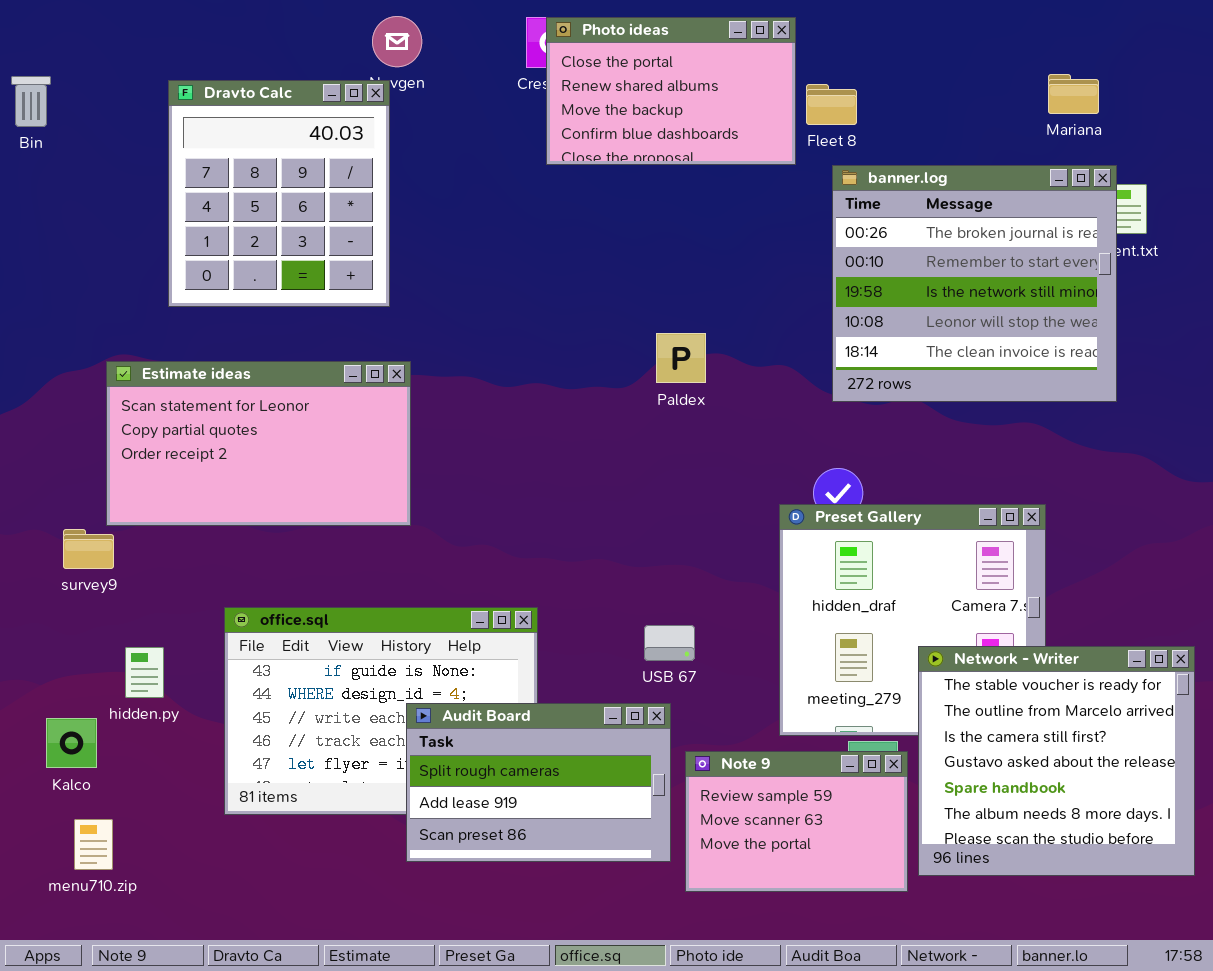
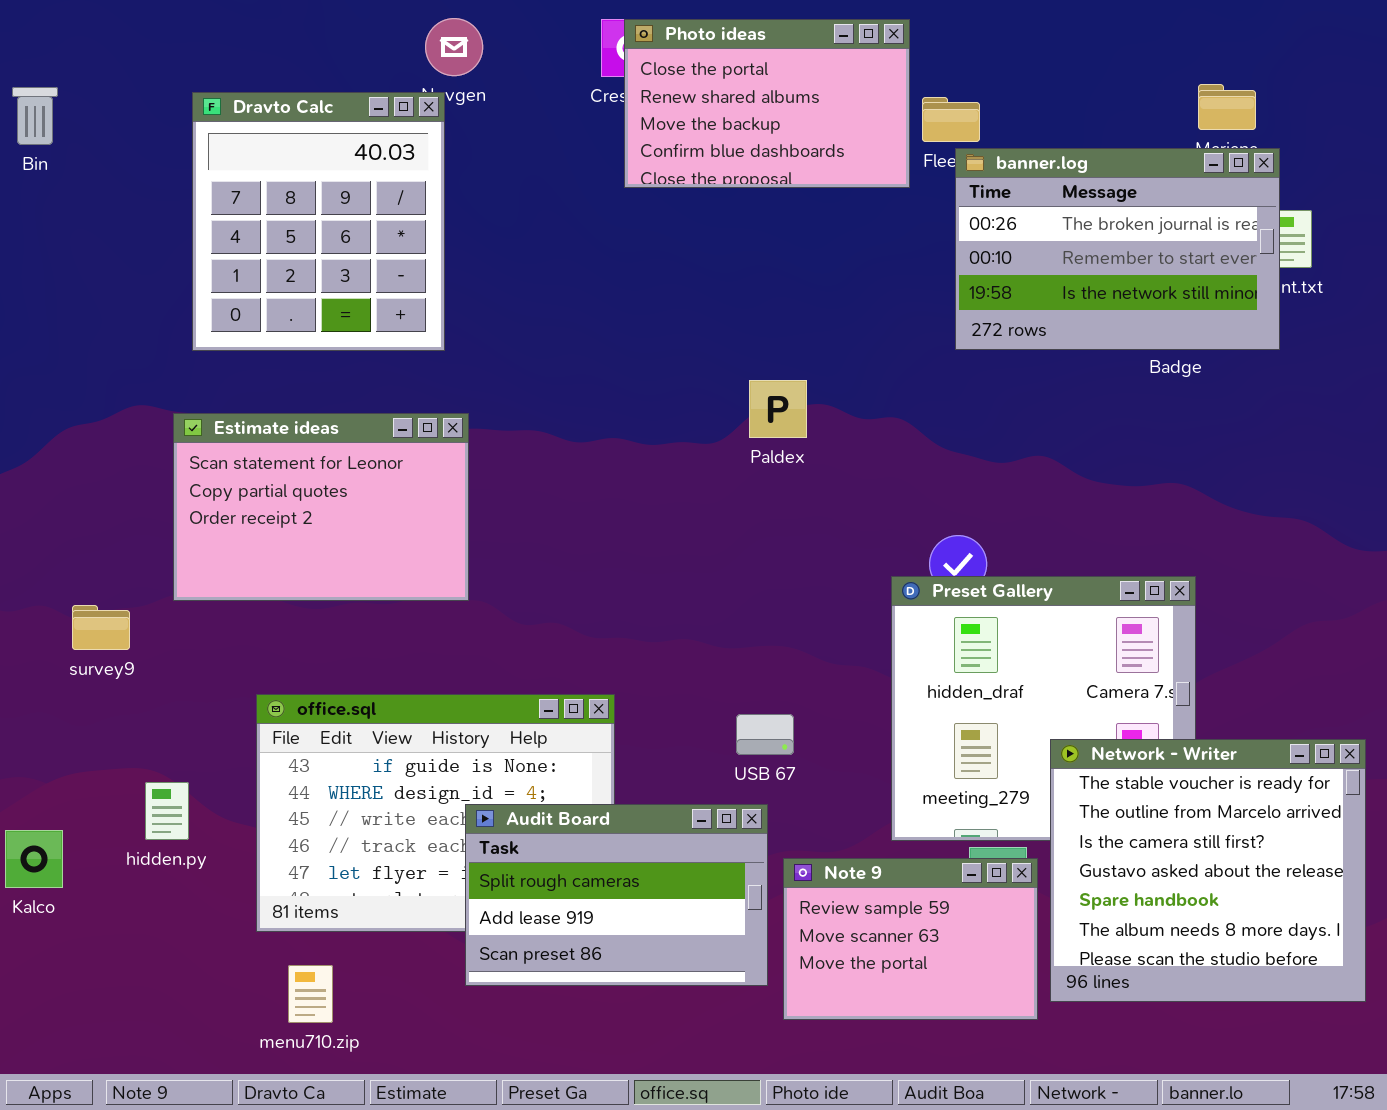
banner.log: [832,165,1117,402] -> [955,148,1280,350], moved, resized
Estimate ideas: [106,361,411,526] -> [173,413,469,601], resized
hidden.py: [125,647,164,698] -> [145,782,189,840], moved
Kalco: [46,718,97,768] -> [5,830,63,888], moved
menu710.zip: [74,819,113,870] -> [288,965,333,1023], moved

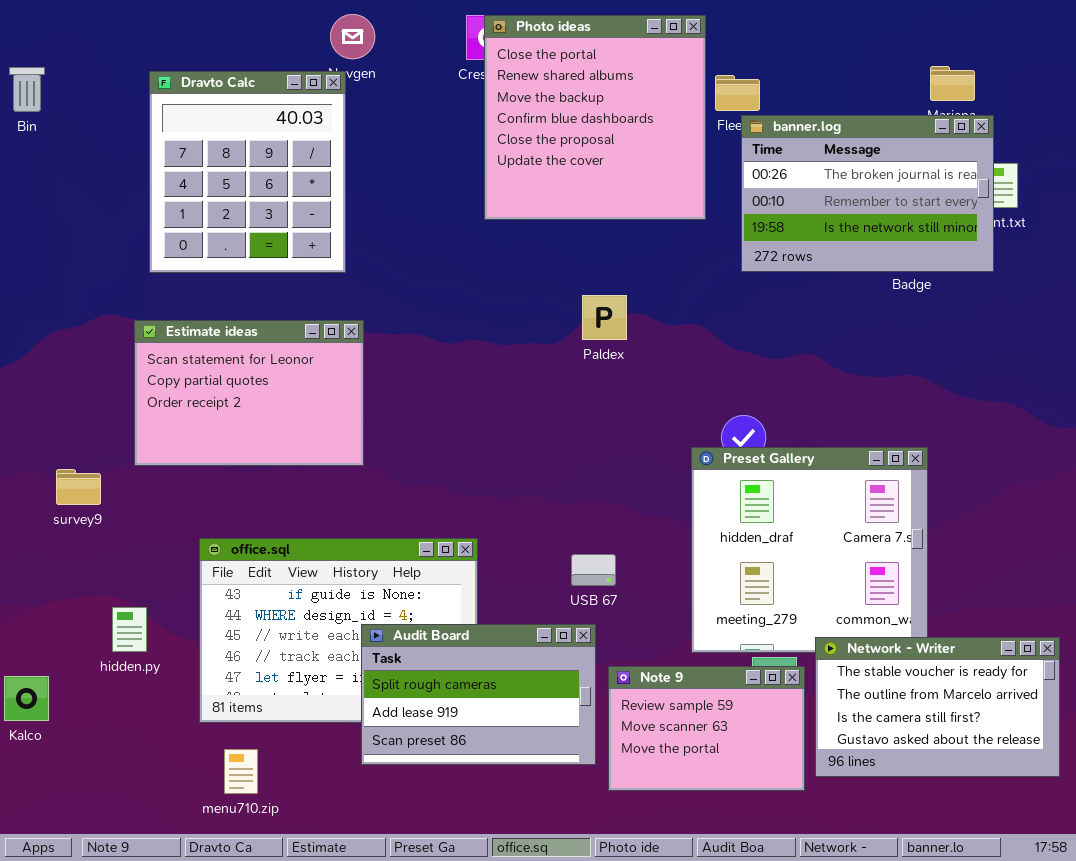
Photo ideas: [624,19,910,188] -> [484,15,706,220], resized
Network - Writer: [1050,739,1366,1002] -> [815,637,1060,777], resized
Kalco: [5,830,63,888] -> [4,676,49,721], moved

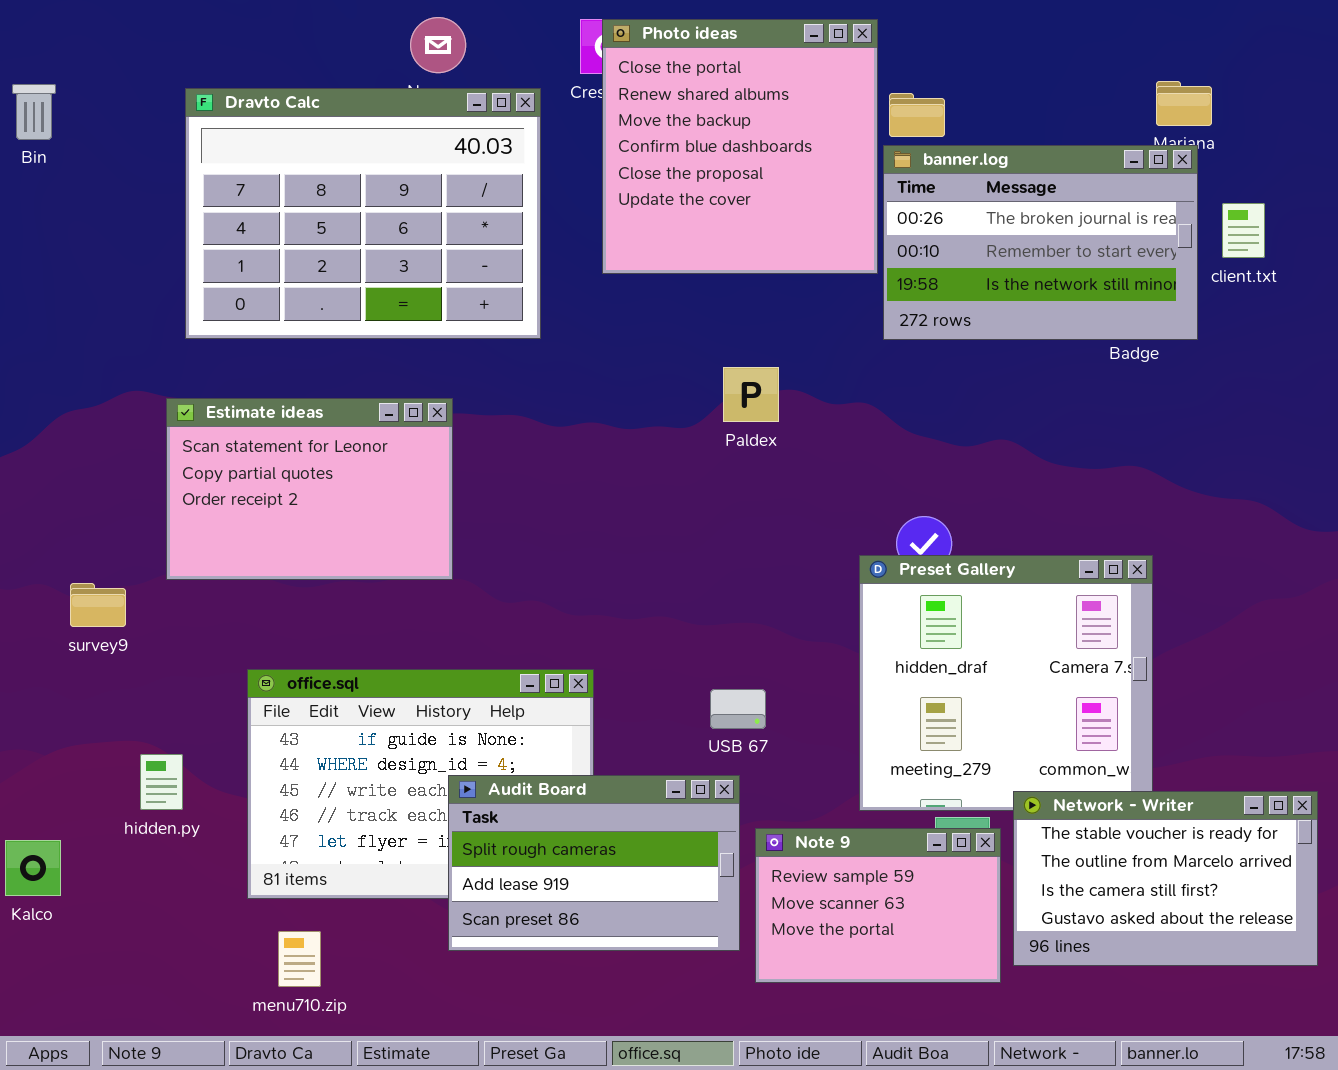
Dravto Calc: [149,71,346,273] -> [185,88,541,339], resized
banner.log: [741,115,994,272] -> [883,145,1198,340], moved

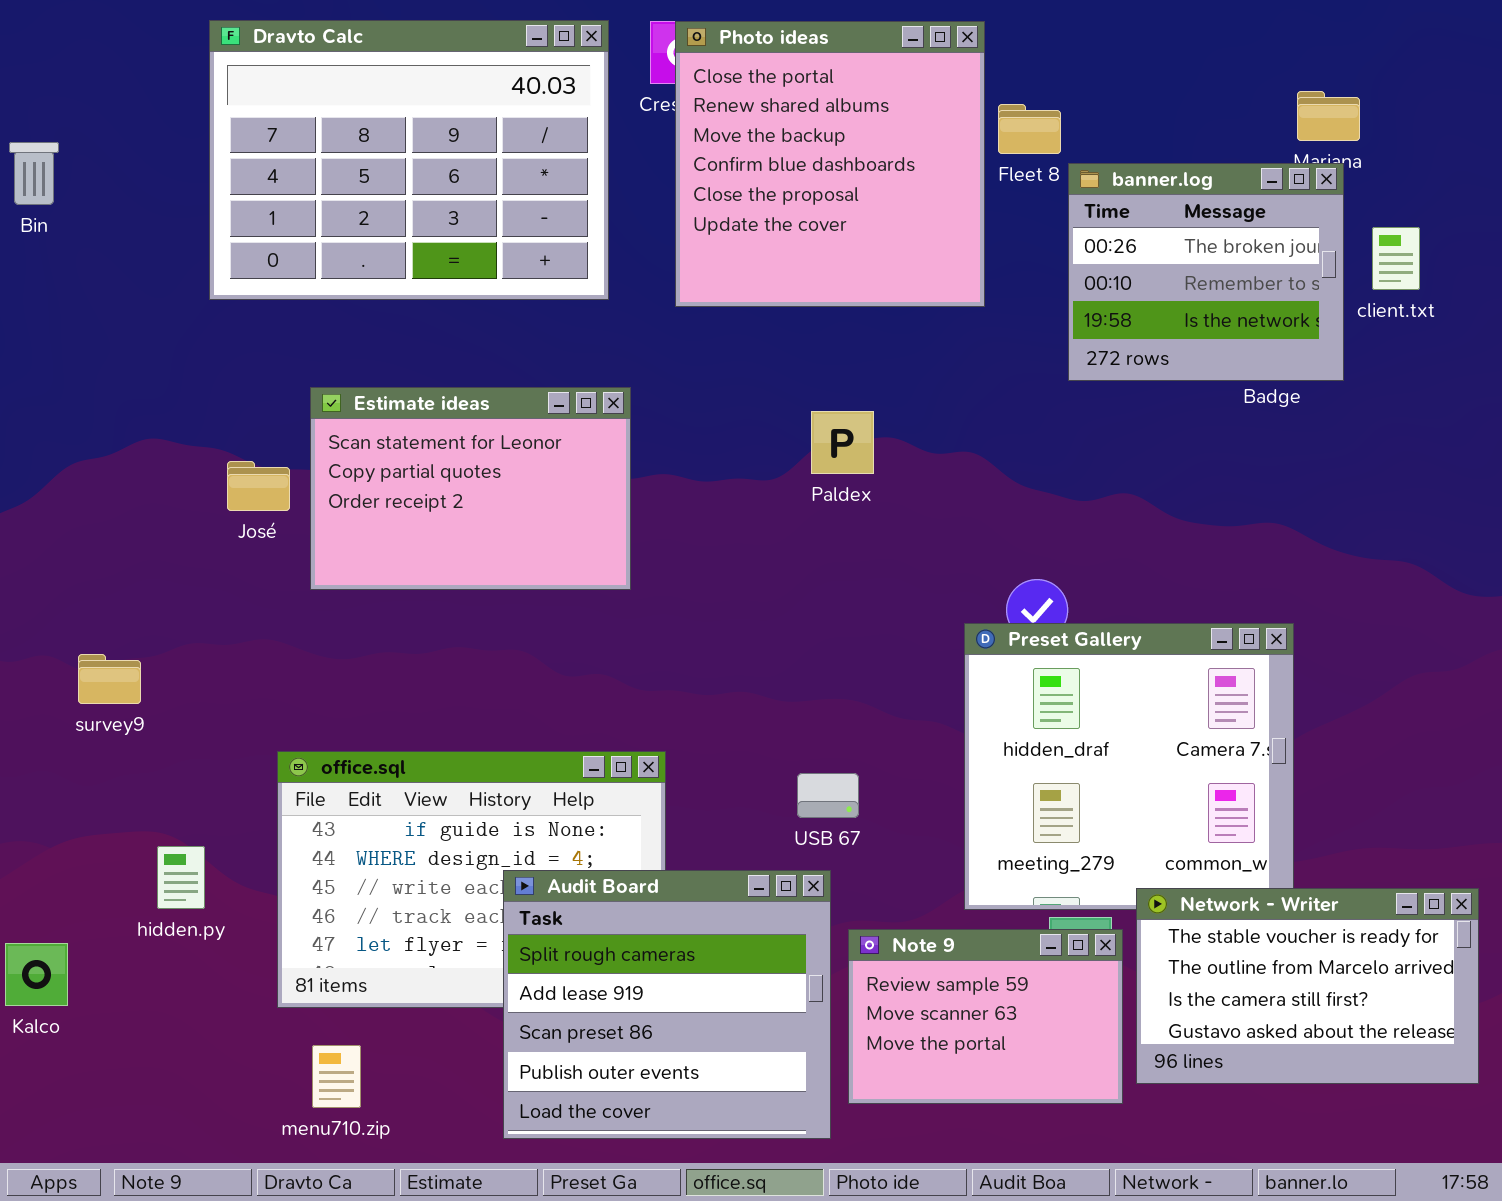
Bin: [12,84,56,140] -> [9,142,59,205], moved
Dravto Calc: [185,88,541,339] -> [209,20,609,300], moved
banner.log: [883,145,1198,340] -> [1068,163,1344,381], resized
Estimate ideas: [166,398,453,580] -> [310,387,631,590], moved
Audit Board: [448,775,740,951] -> [503,870,831,1139], resized

